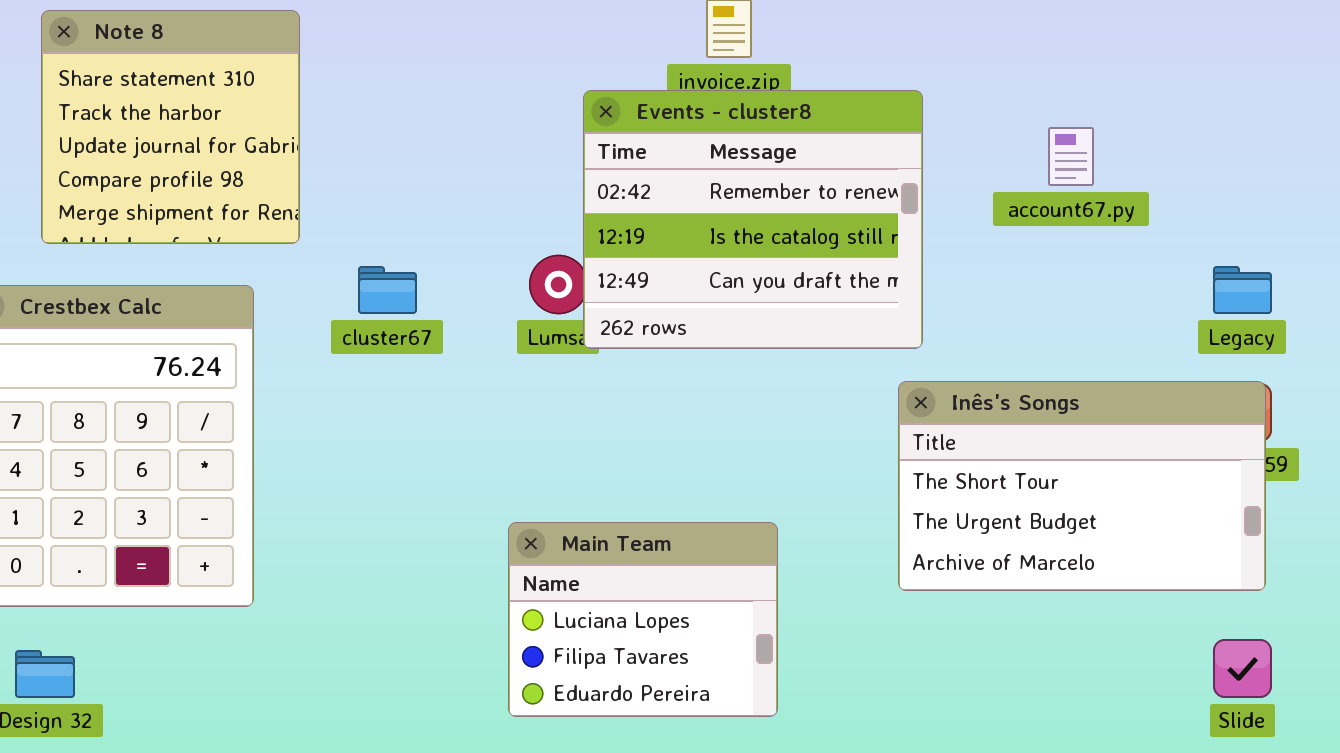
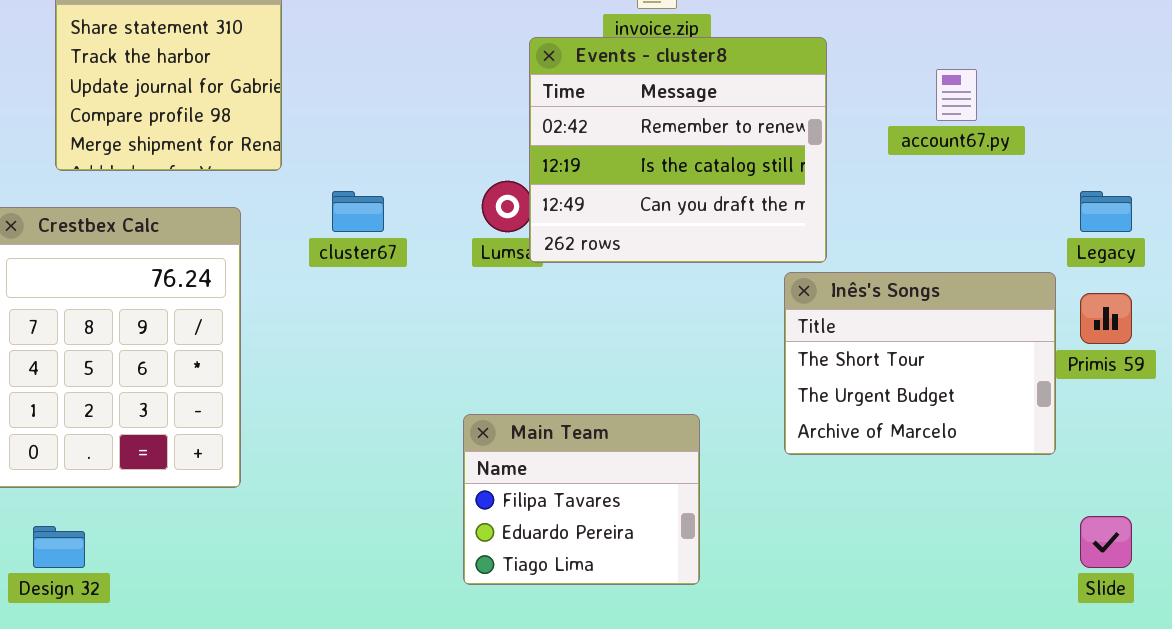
Inês's Songs: [898,381,1266,591] -> [784,272,1056,455], moved, resized
Main Team: [508,522,778,717] -> [463,414,700,585], scrolled down 1 row

